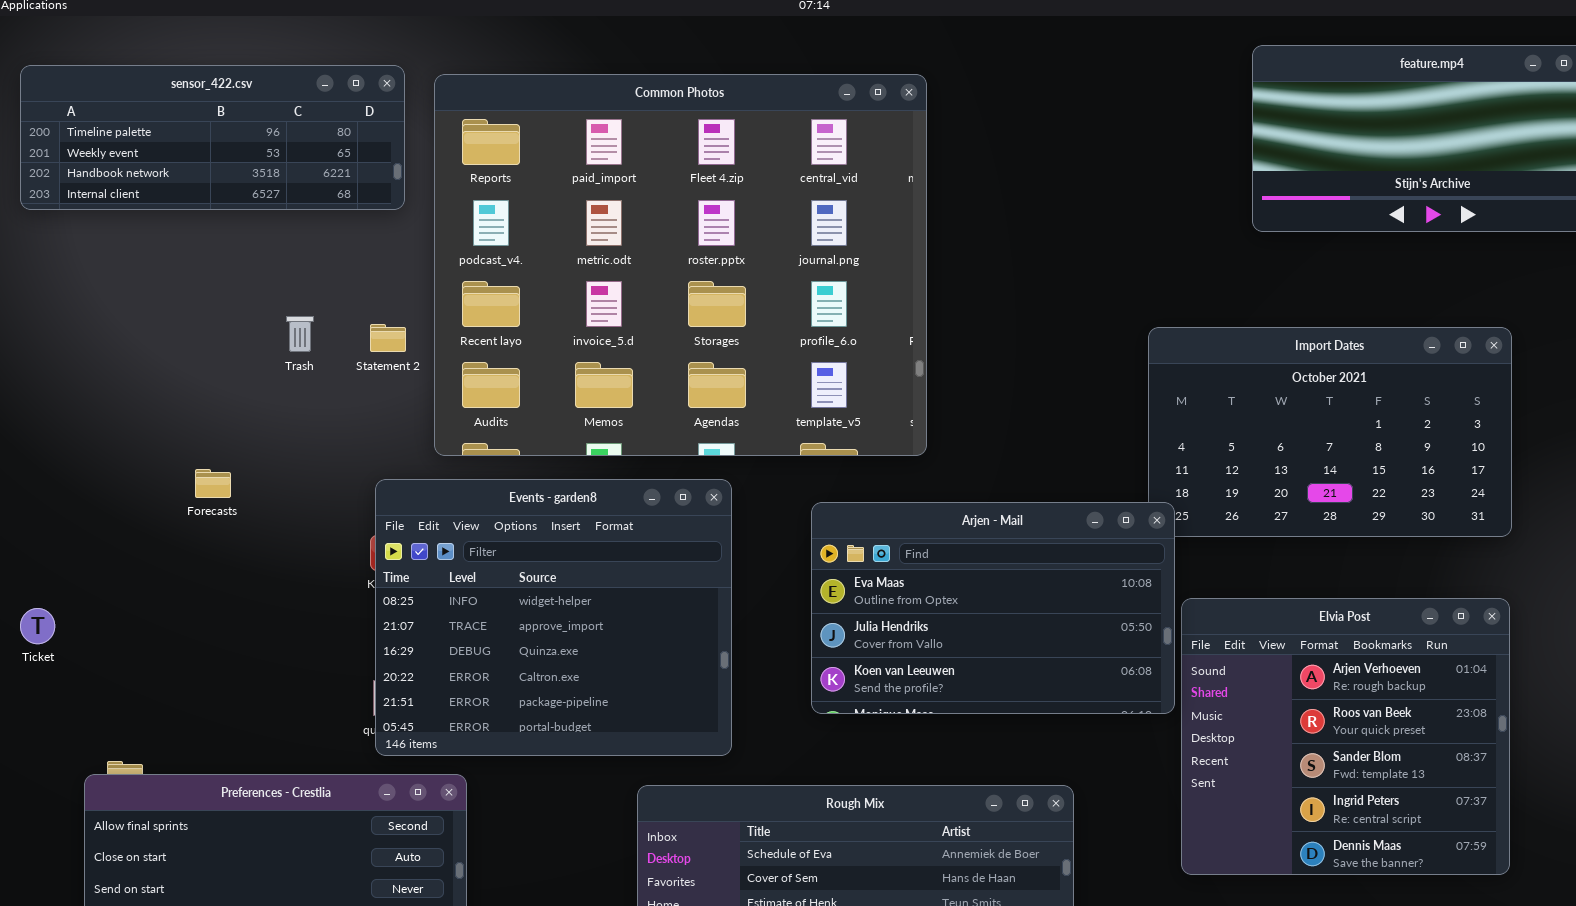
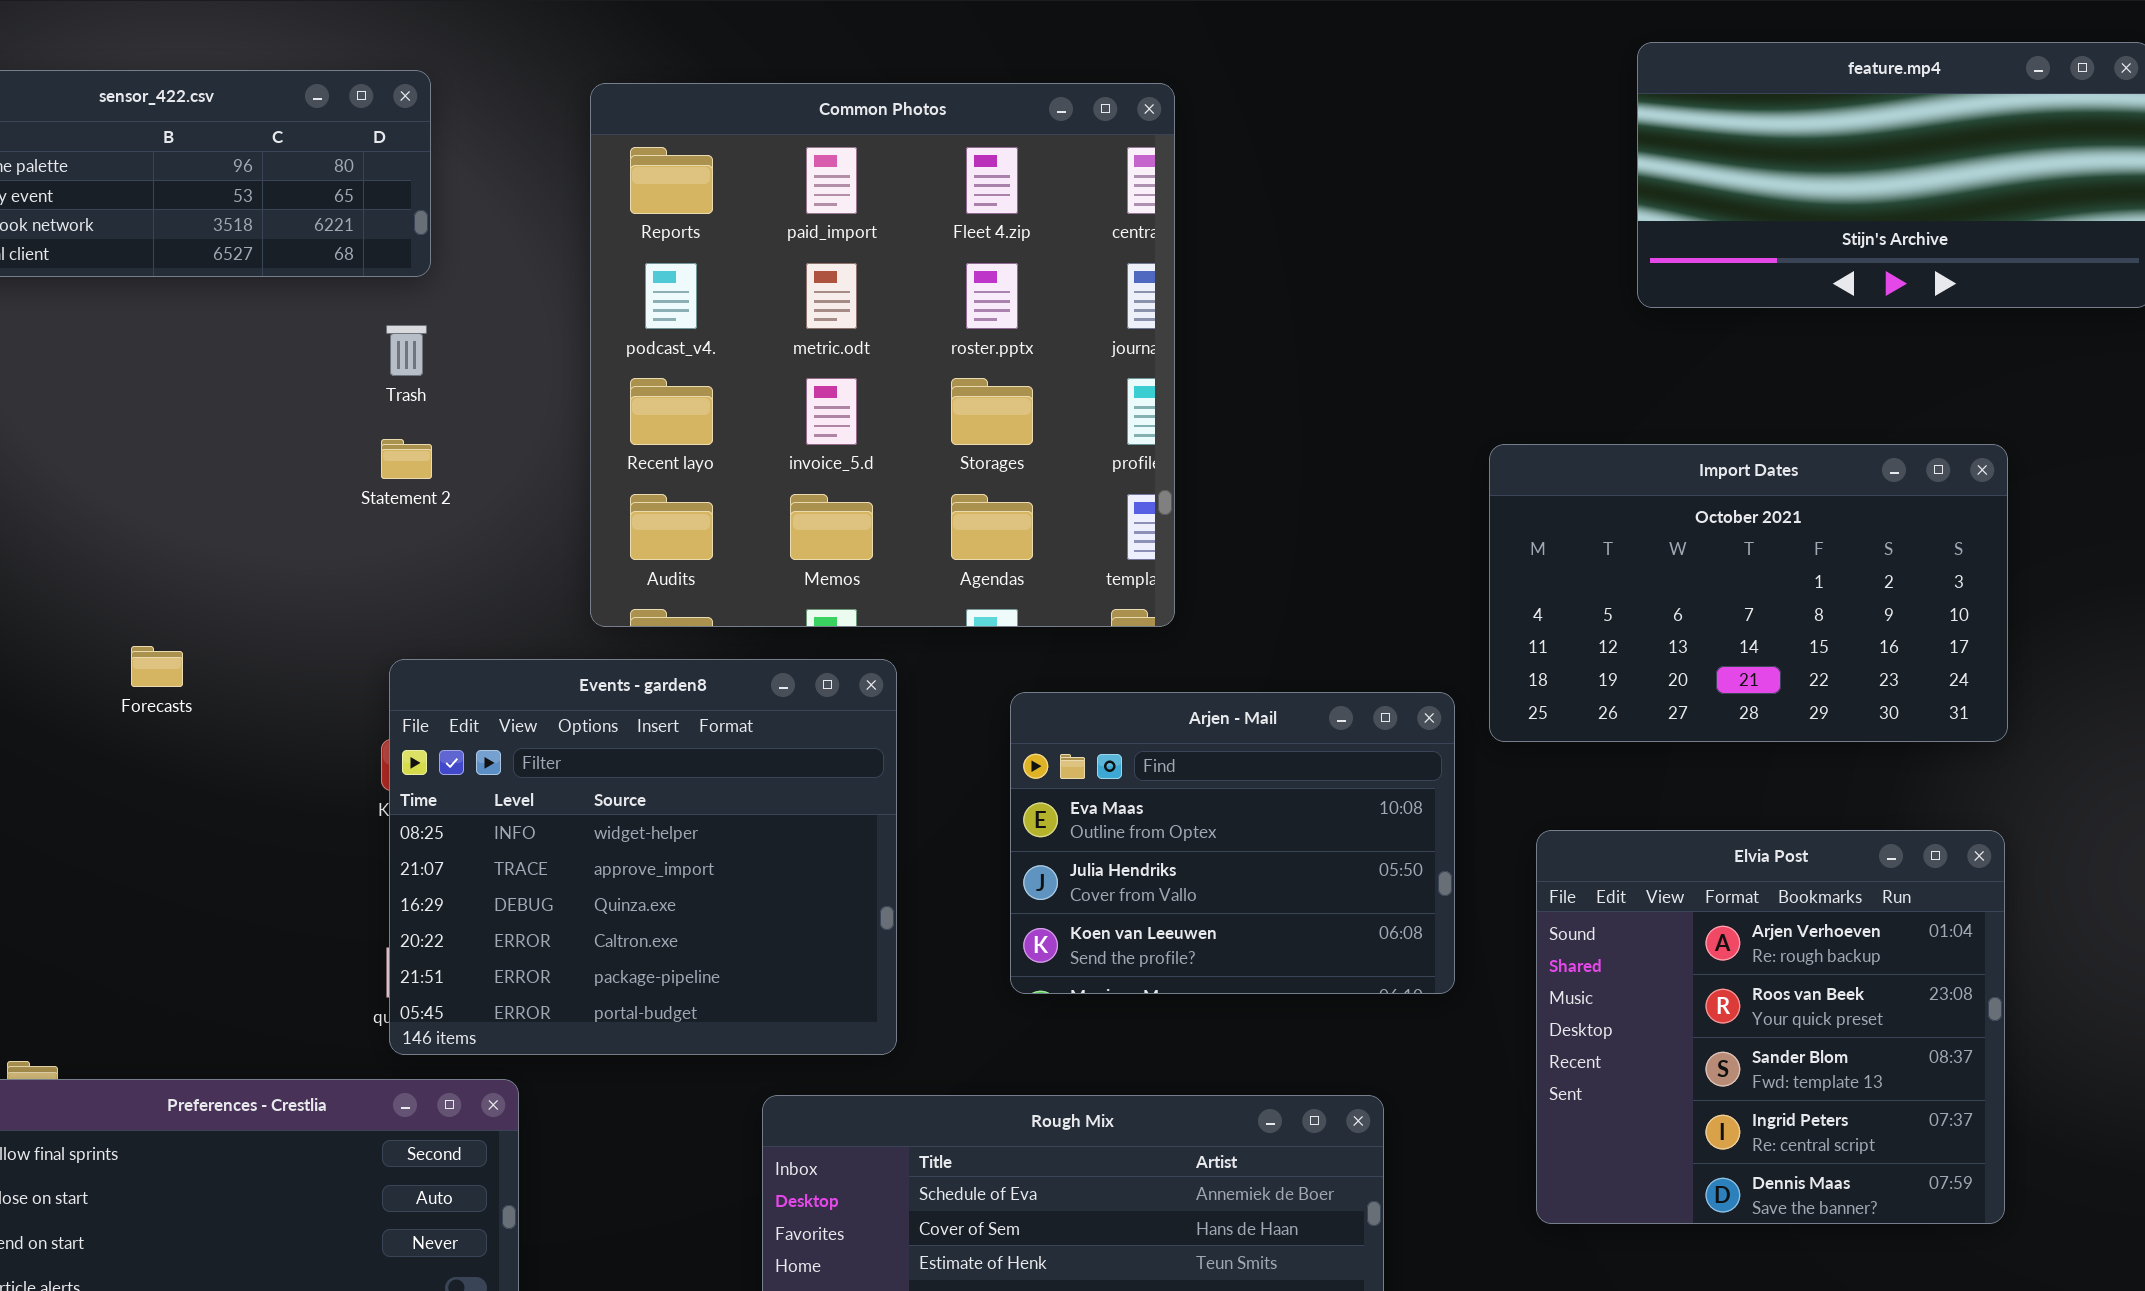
Common Photos: [434,74,927,456] -> [590,83,1175,627], resized
Trash: [286,316,314,352] -> [386,325,427,376], moved
Arjen - Mail: [811,502,1175,714] -> [1010,692,1455,994], resized

